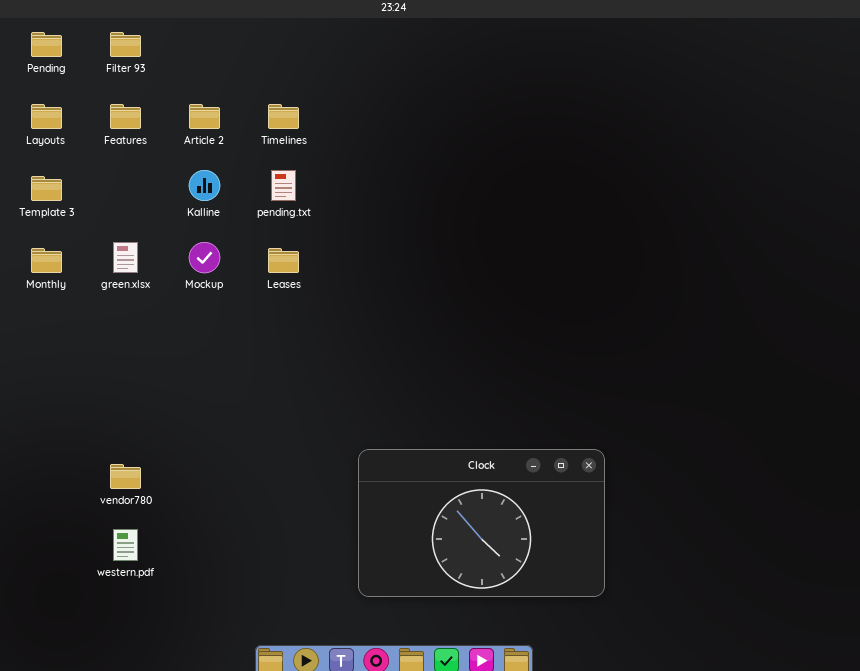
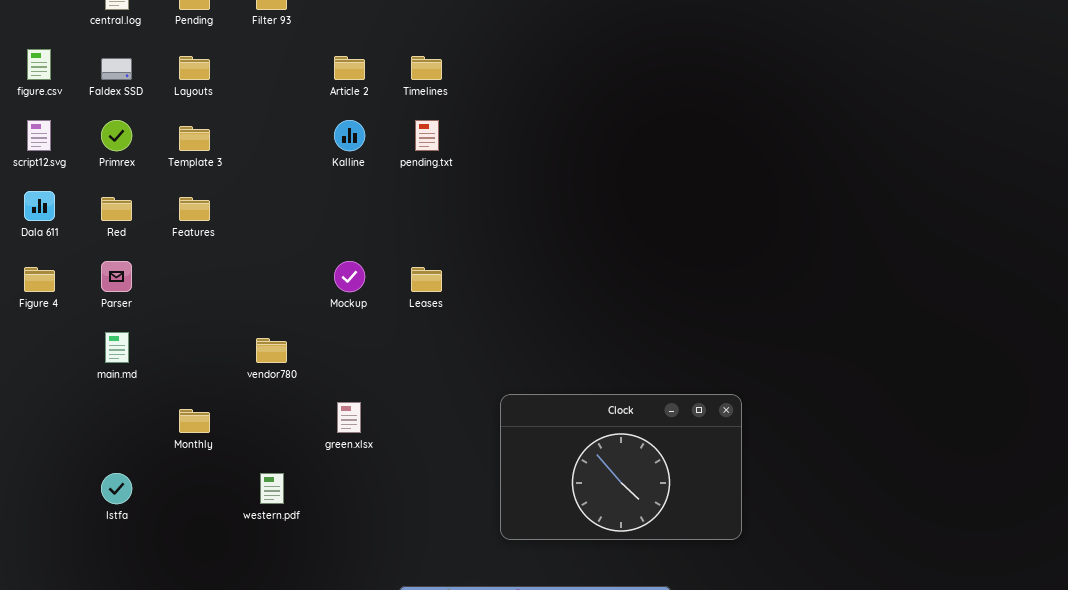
Features: [110,104,141,129] -> [179,197,210,221], moved
green.xlsx: [113,242,138,273] -> [337,402,361,433], moved
Mockup: [189,242,220,273] -> [334,261,365,292], moved
Monthly: [31,248,62,273] -> [179,409,210,433], moved
Leases: [268,248,299,273] -> [411,267,442,292], moved
vendor780: [110,464,141,489] -> [256,338,287,363], moved

